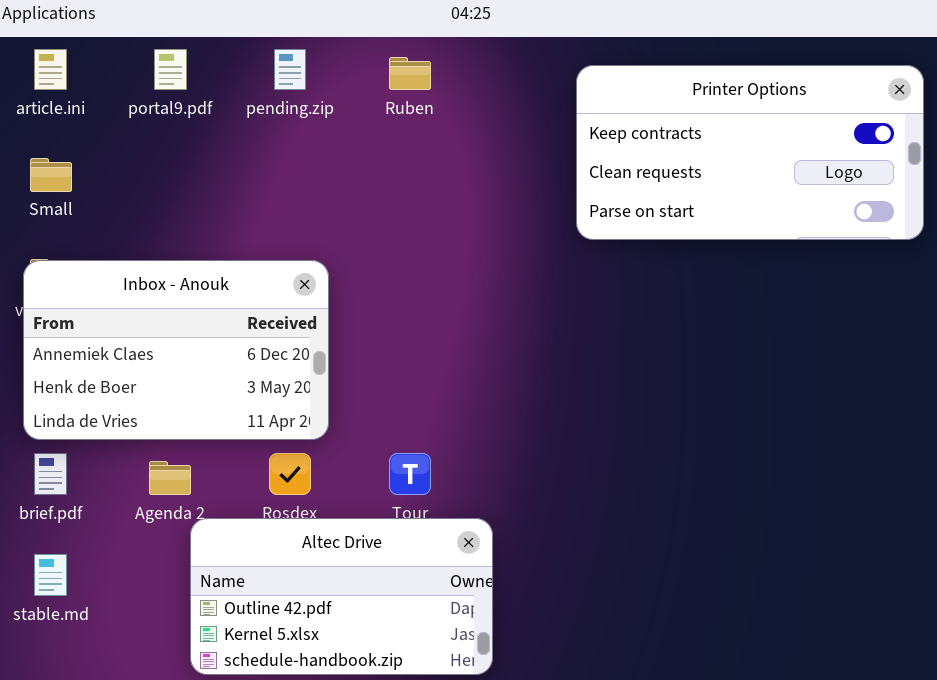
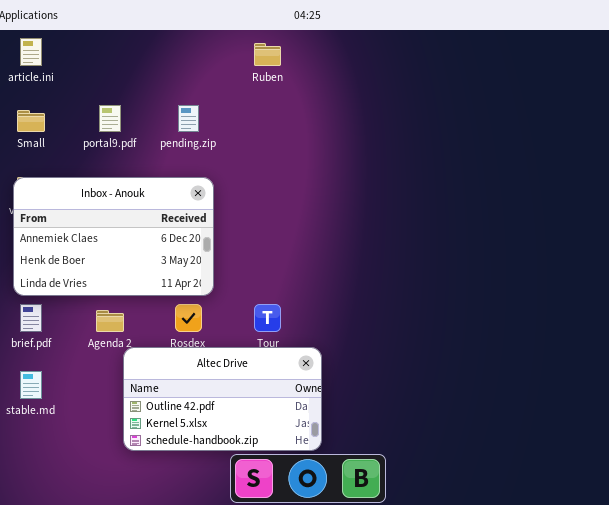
portal9.pdf: [154,49,187,90] -> [99,105,121,132], moved
pending.zip: [274,49,306,90] -> [178,105,199,132], moved
Printer Options: [576,65,924,240] -> none, closed

